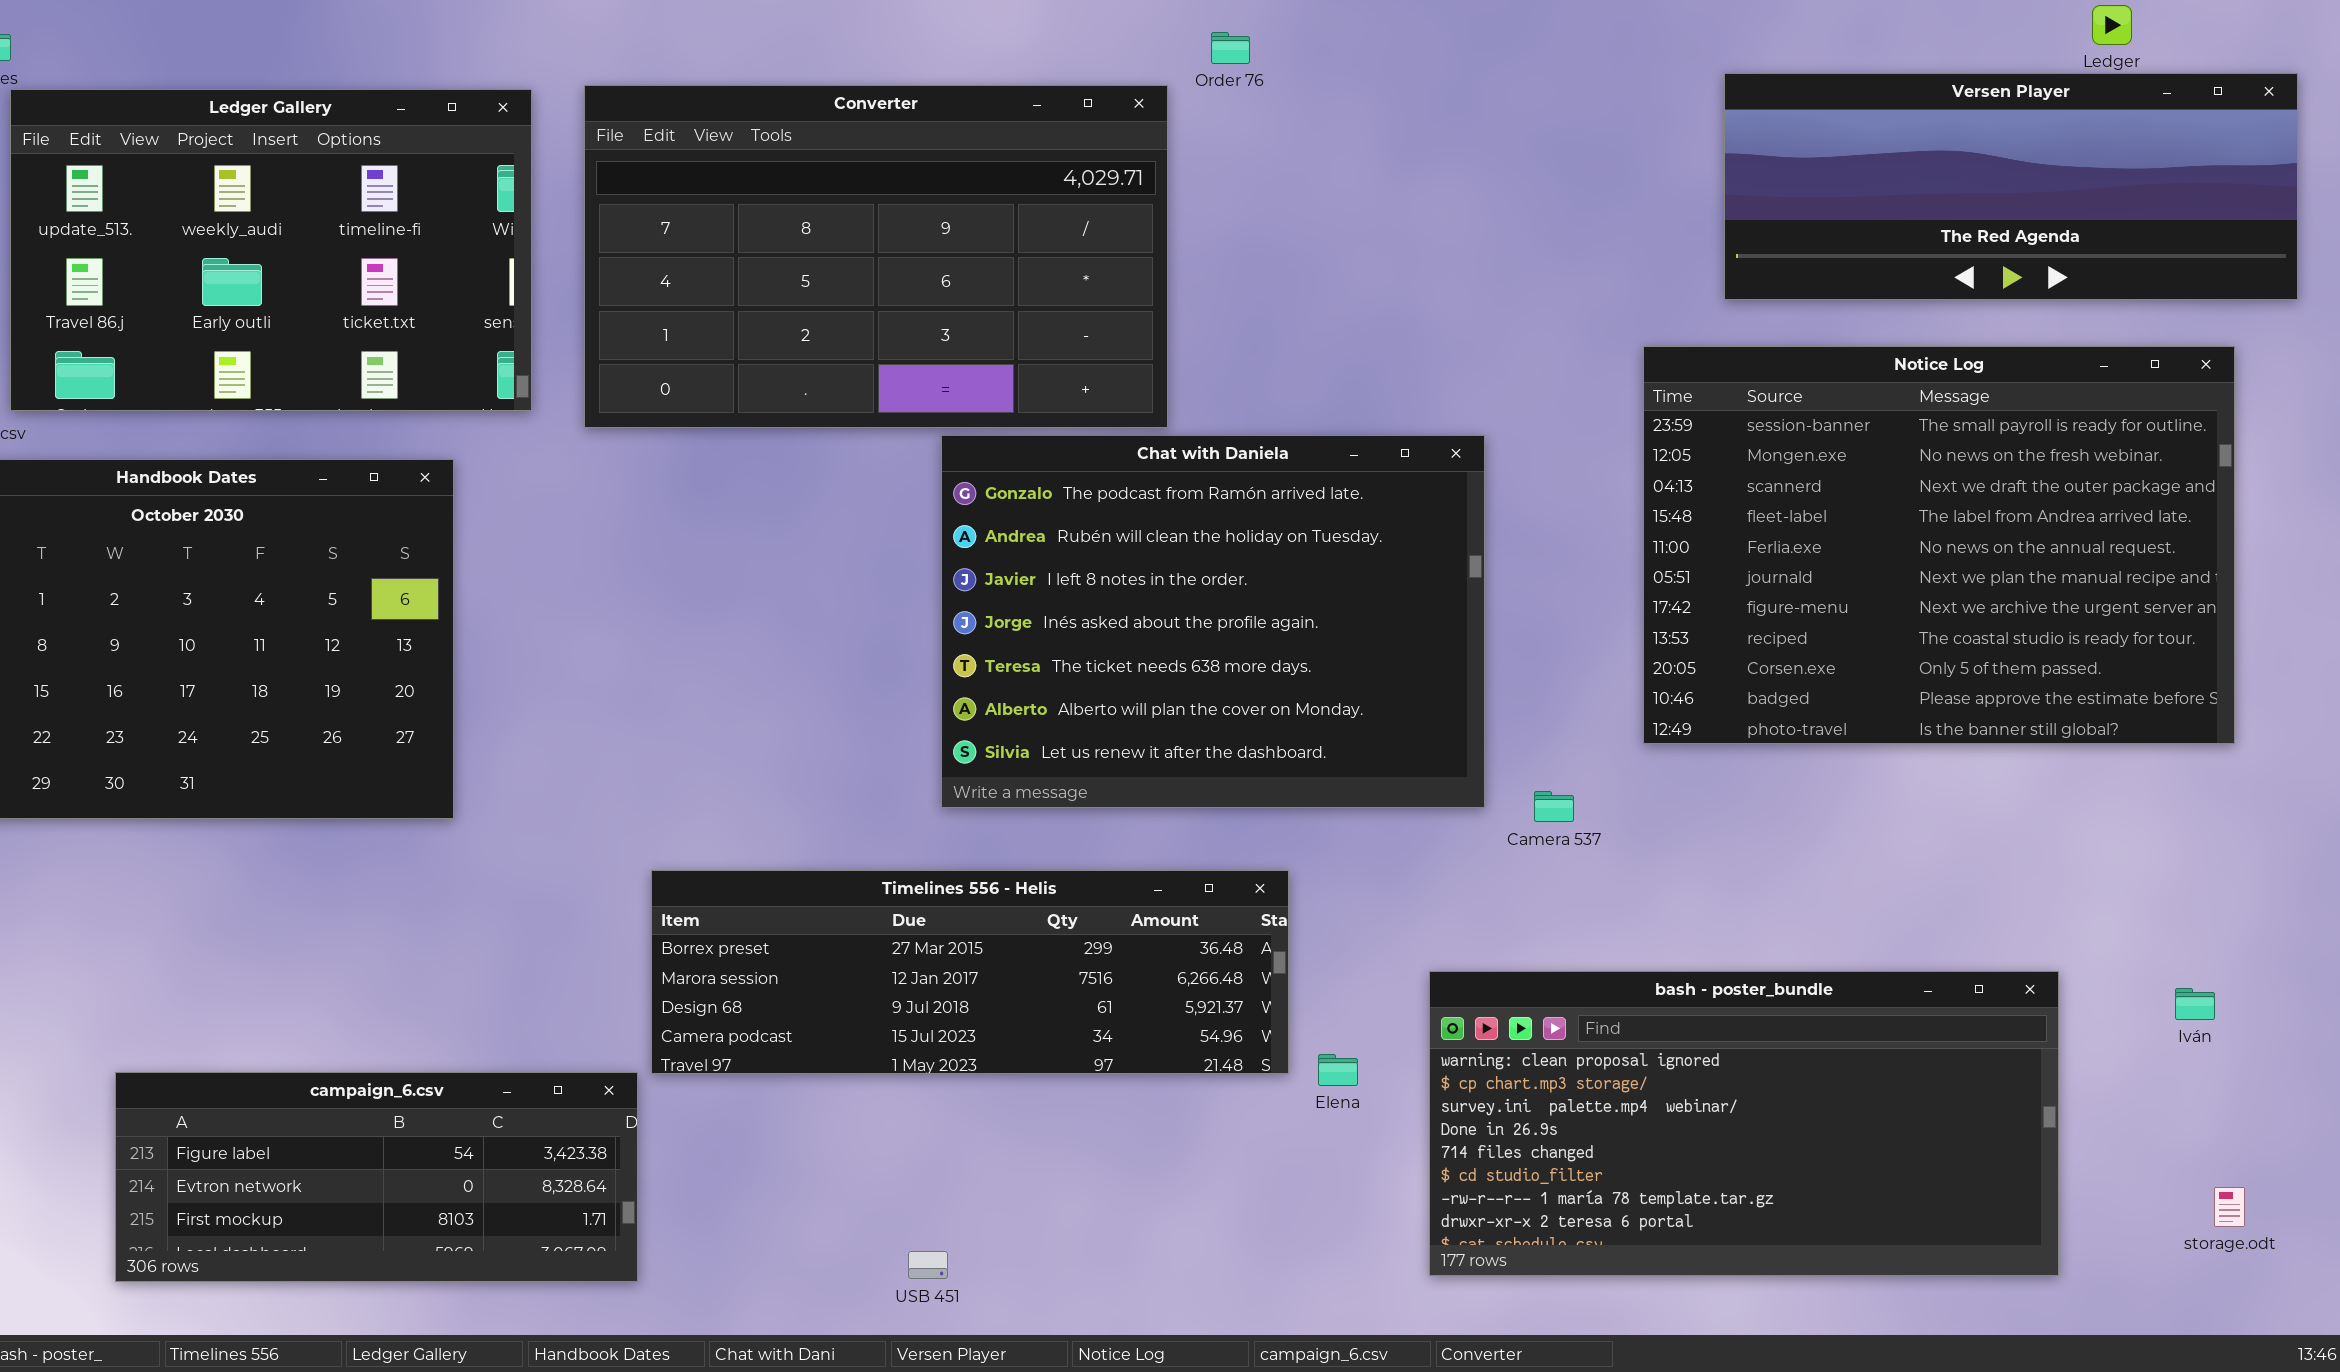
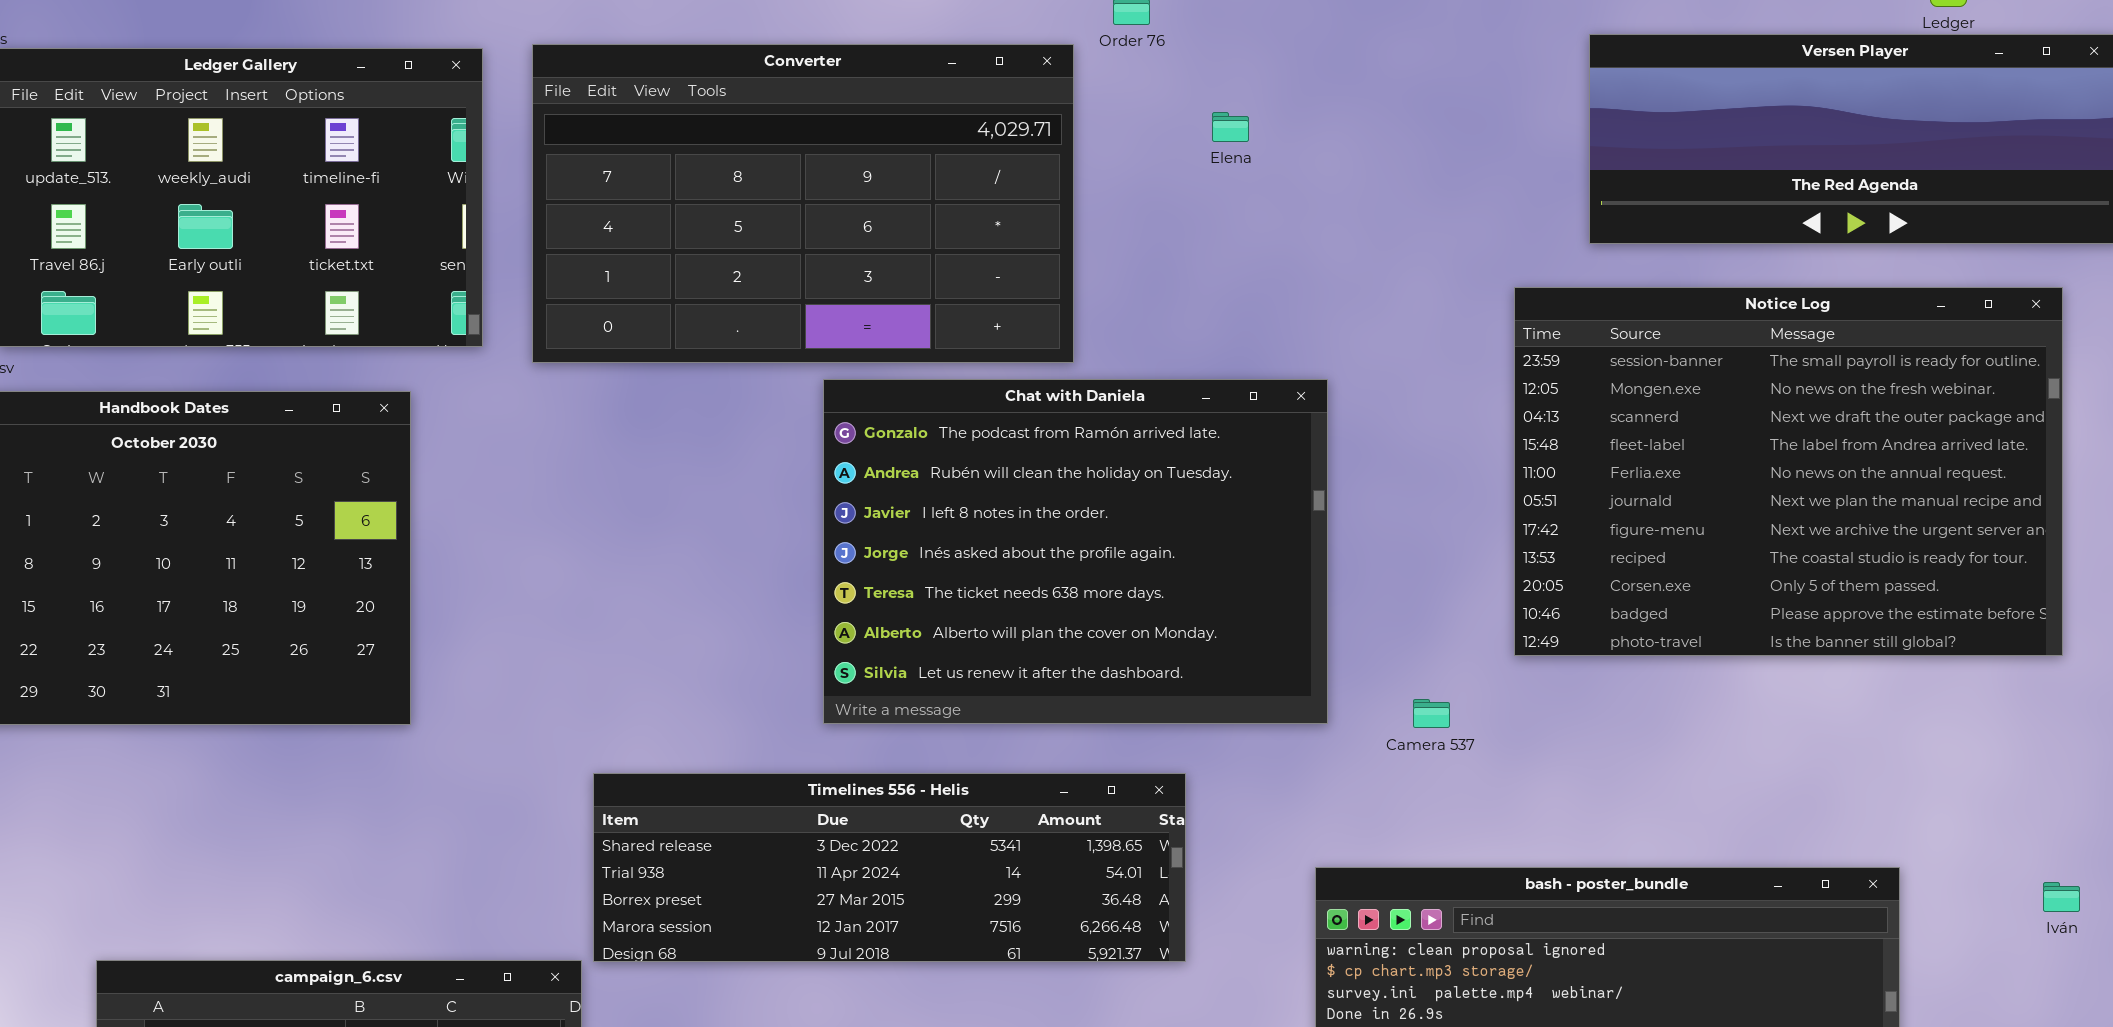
Chat with Daniela: [941,435,1485,808] -> [823,379,1328,724], moved
Timelines 556 - Helis: [651,870,1289,1074] -> [593,773,1186,962], scrolled up 2 rows
Iván: [2175,988,2215,1020] -> [2043,882,2080,912], moved
Elena: [1318,1054,1358,1086] -> [1212,112,1249,142], moved

